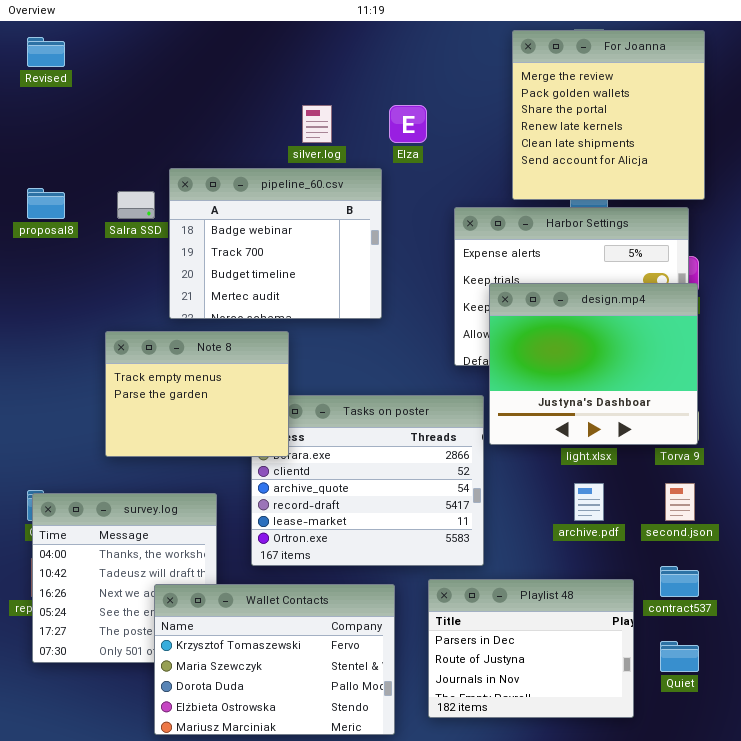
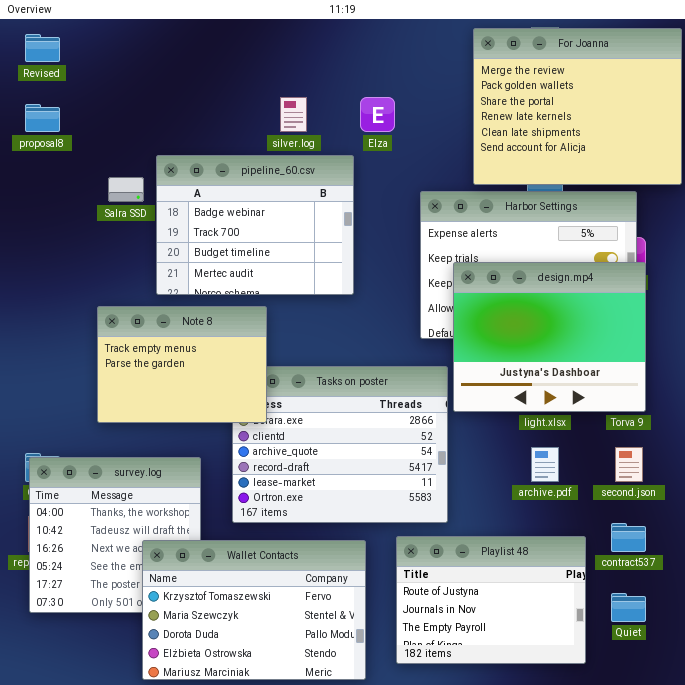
For Joanna: [512,30,705,200] -> [473,28,682,185], resized
proposal8: [27,188,65,219] -> [25,104,60,132], moved
Playlist 48: [428,579,634,718] -> [396,536,586,664], scrolled down 1 row

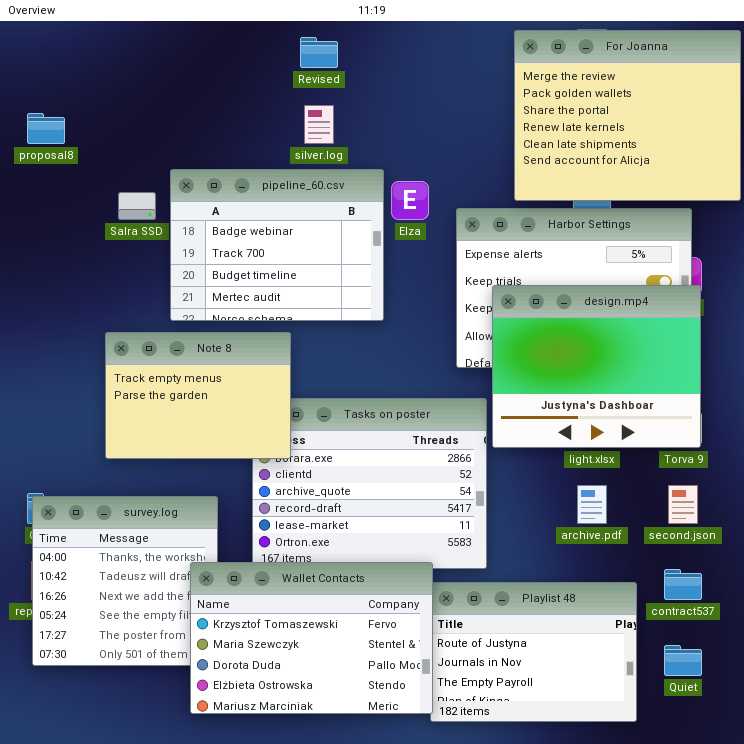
Revised: [25,34,60,62] -> [300,37,338,68], moved
Elza: [360,97,395,132] -> [391,181,429,220], moved
Wallet Contacts: [142,540,366,680] -> [190,562,433,714], moved

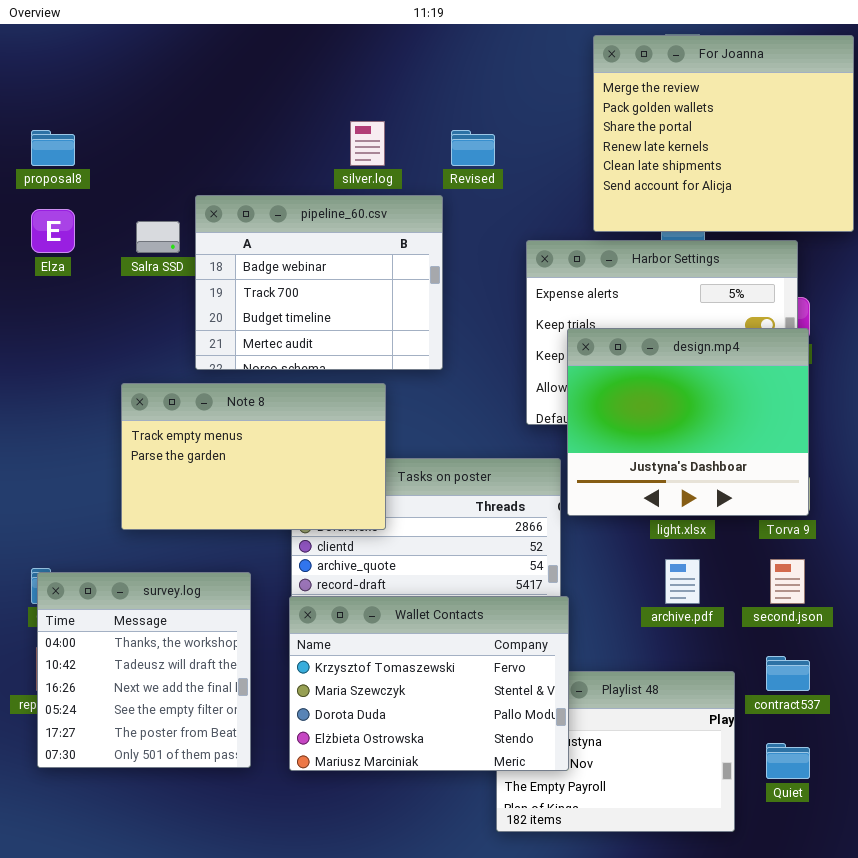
Revised: [300,37,338,68] -> [451,130,495,166], moved
Elza: [391,181,429,220] -> [31,209,75,253], moved
Note 8: [105,332,291,459] -> [121,383,386,530], resized
Wallet Contacts: [190,562,433,714] -> [289,596,569,771], moved

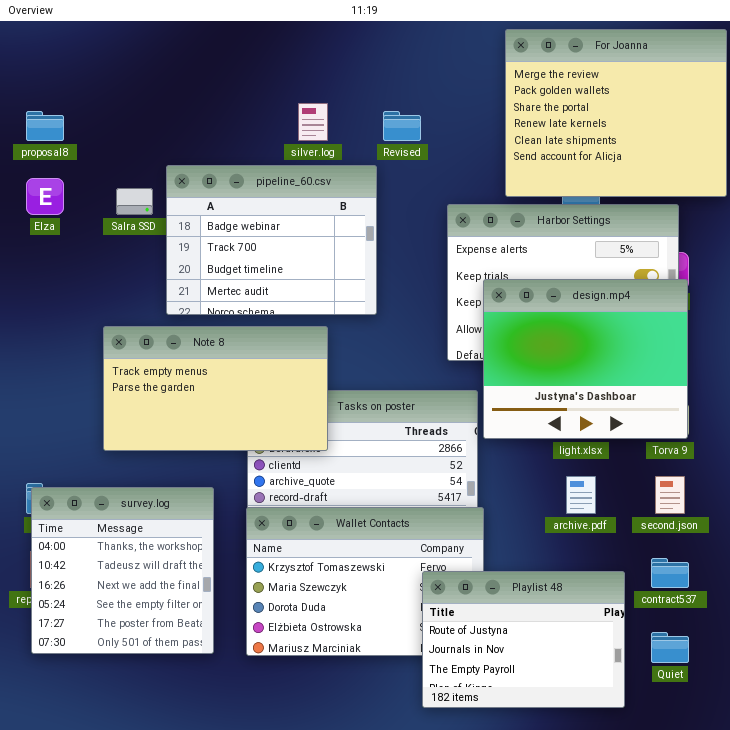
Playlist 48: [496,671,735,832] -> [422,571,625,708], raised

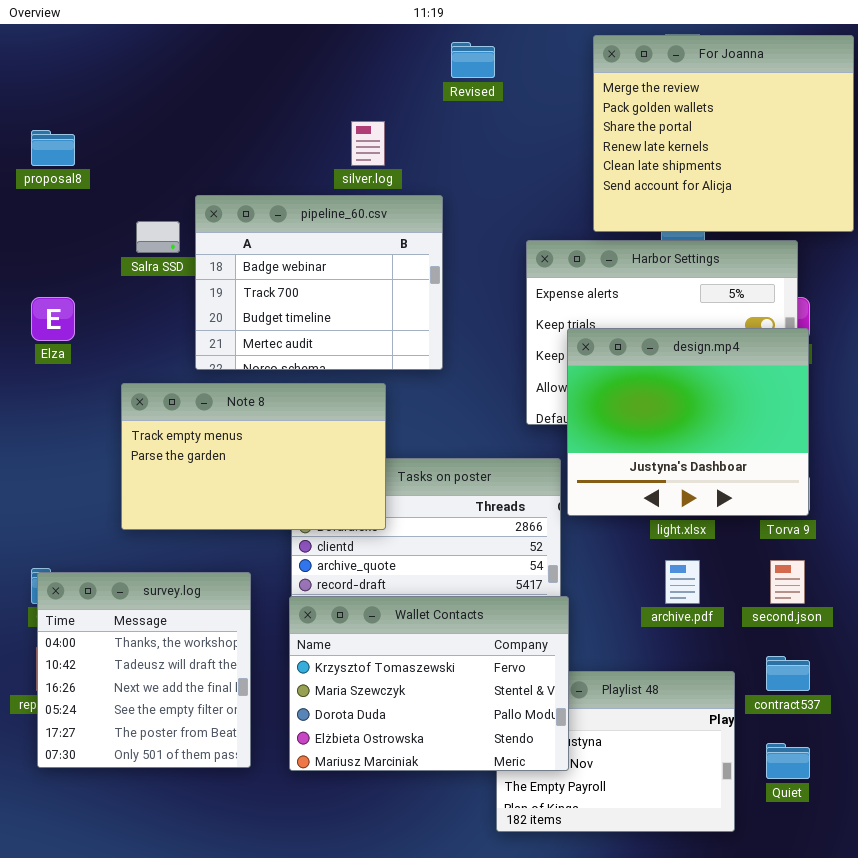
Revised: [383,111,421,141] -> [451,42,495,78], moved
Elza: [26,178,64,215] -> [31,297,75,341], moved
Wallet Contacts: [246,507,484,656] -> [289,596,569,771], raised

